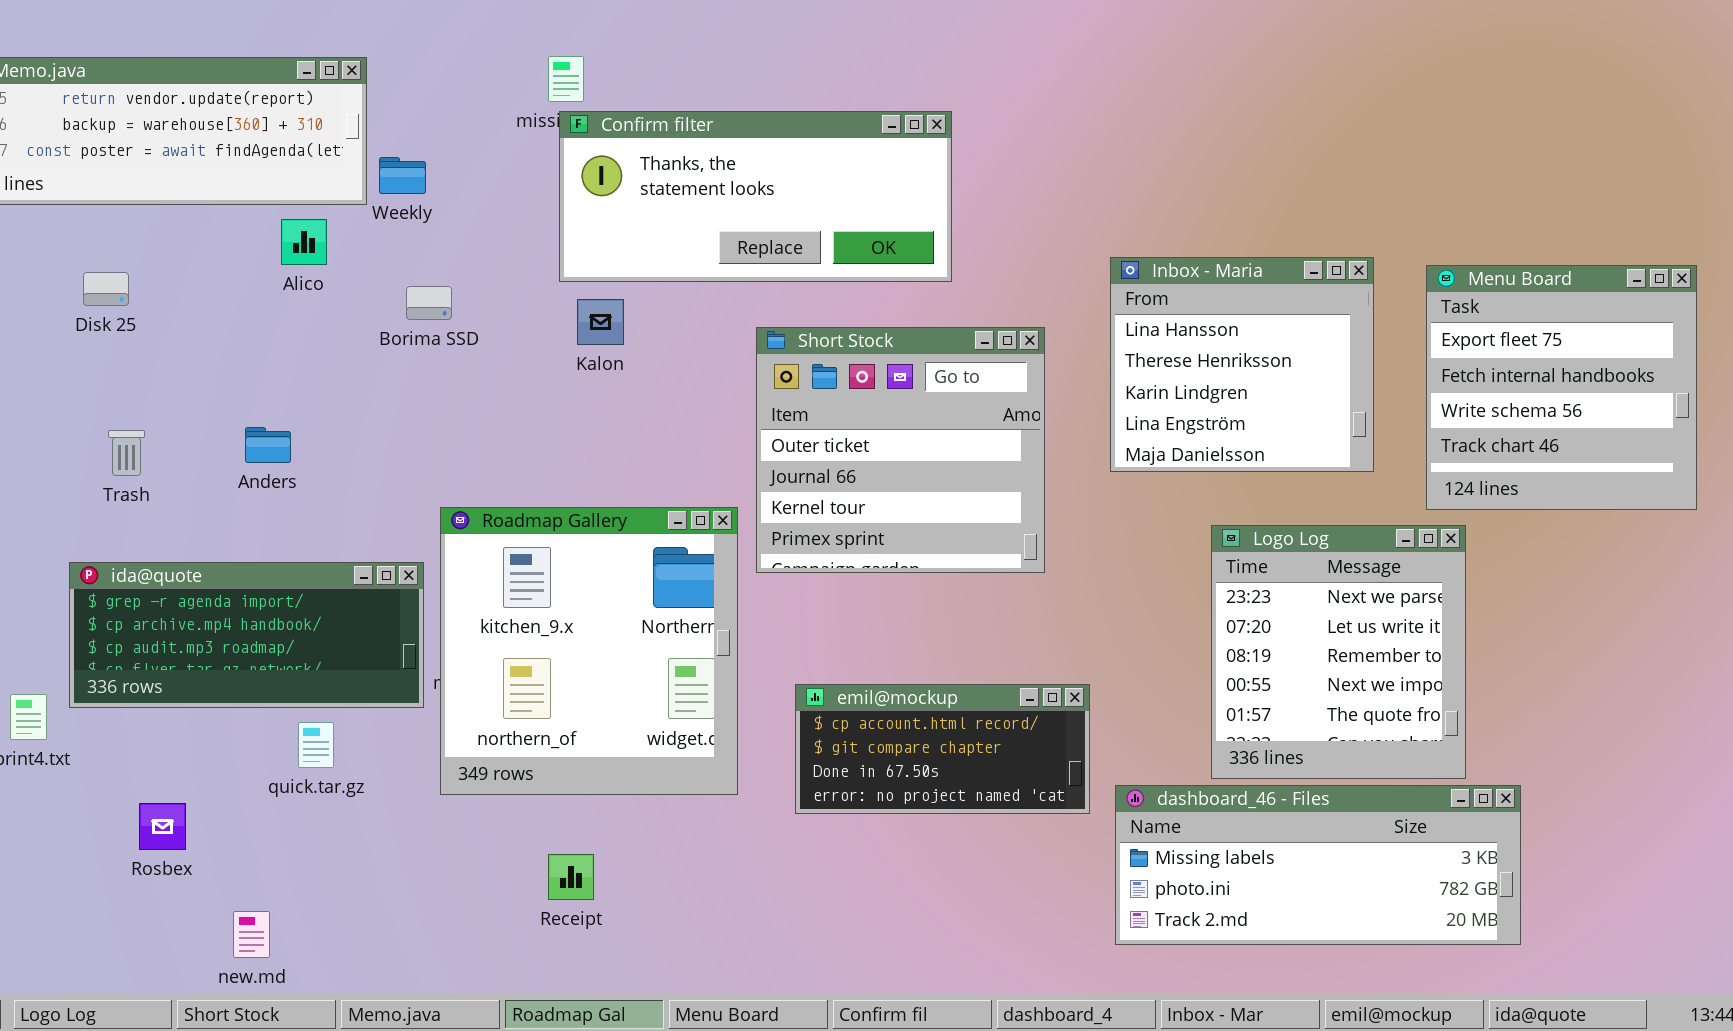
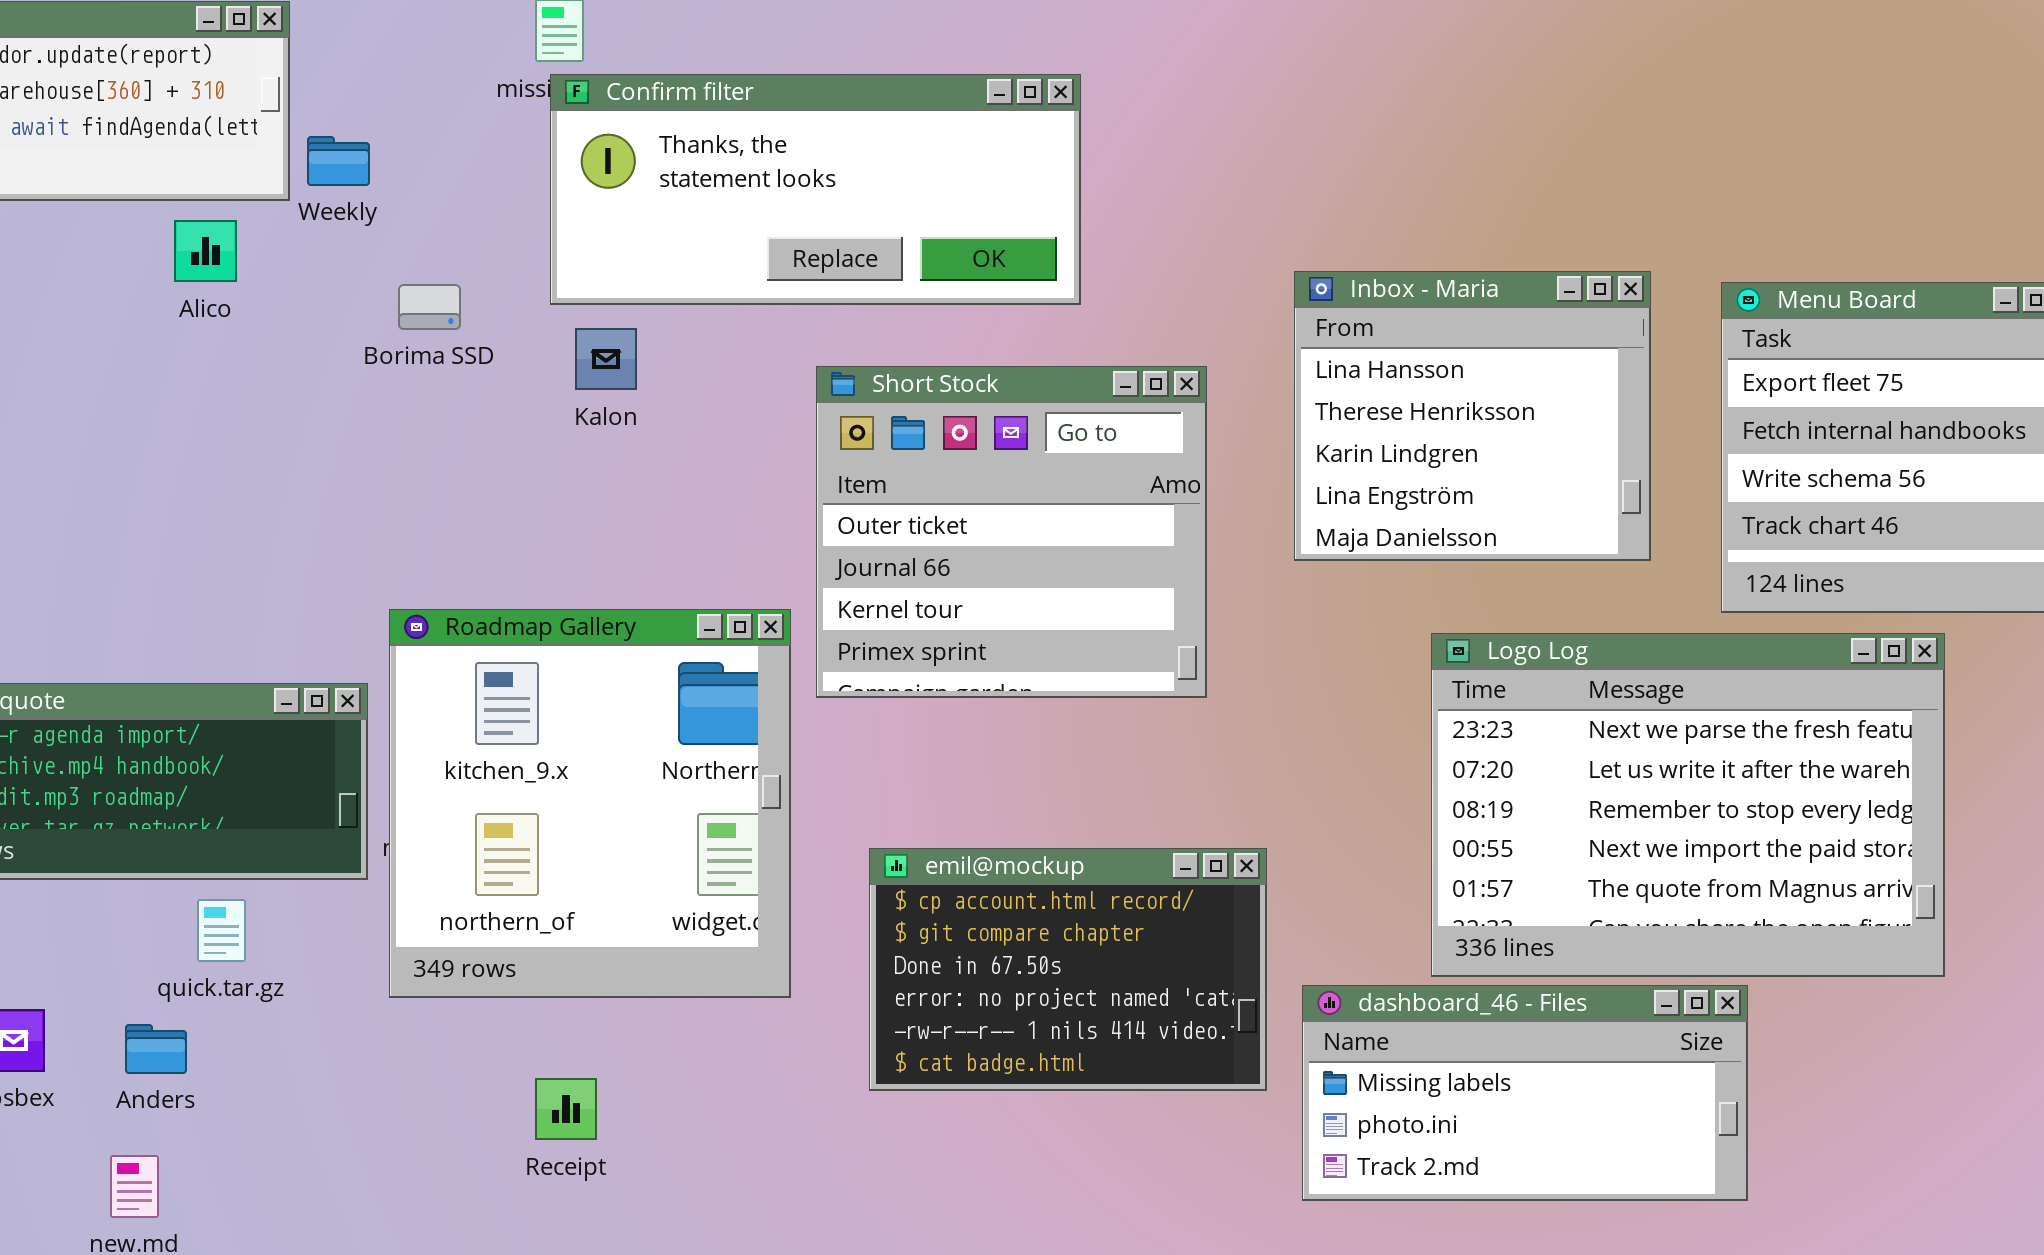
Borima SSD: [406,286,452,320] -> [398,284,461,330], moved
Anders: [245,427,291,463] -> [125,1024,187,1074], moved
Logo Log: [1211,525,1466,779] -> [1431,633,1945,977], resized
emil@mockup: [795,684,1090,814] -> [869,848,1267,1091], resized
dashboard_46 - Files: [1115,785,1521,945] -> [1302,985,1748,1201], resized

